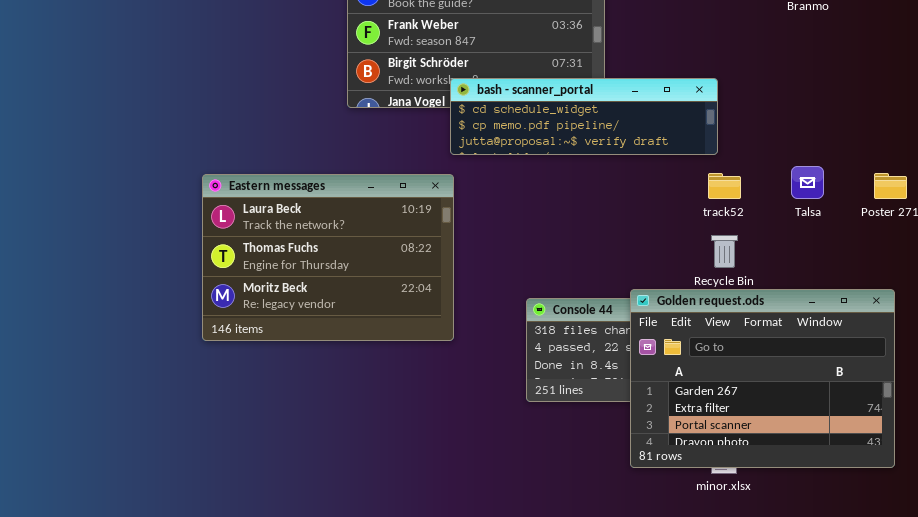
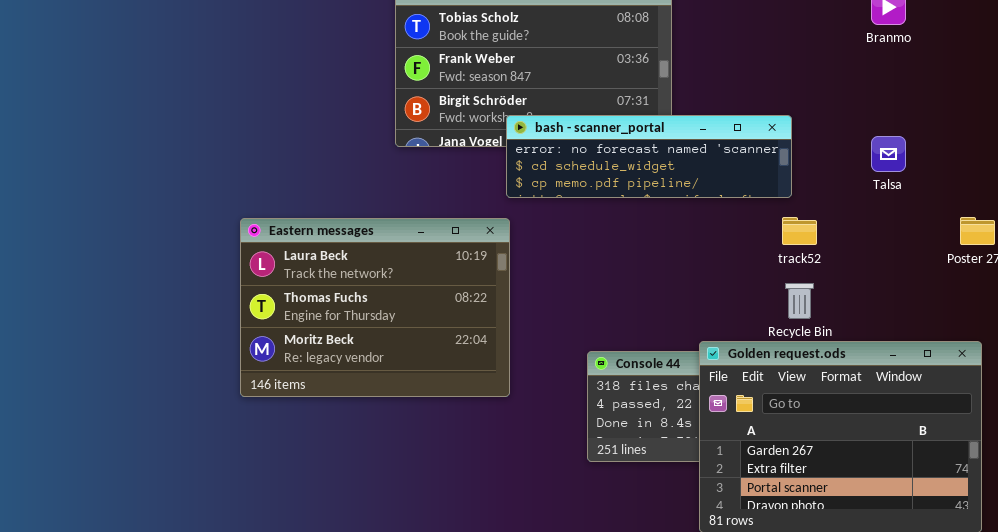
bash - scanner_portal: [450,78,718,155] -> [506,115,792,198], scrolled up 1 row
Talsa: [791,166,824,199] -> [871,136,906,172], moved

